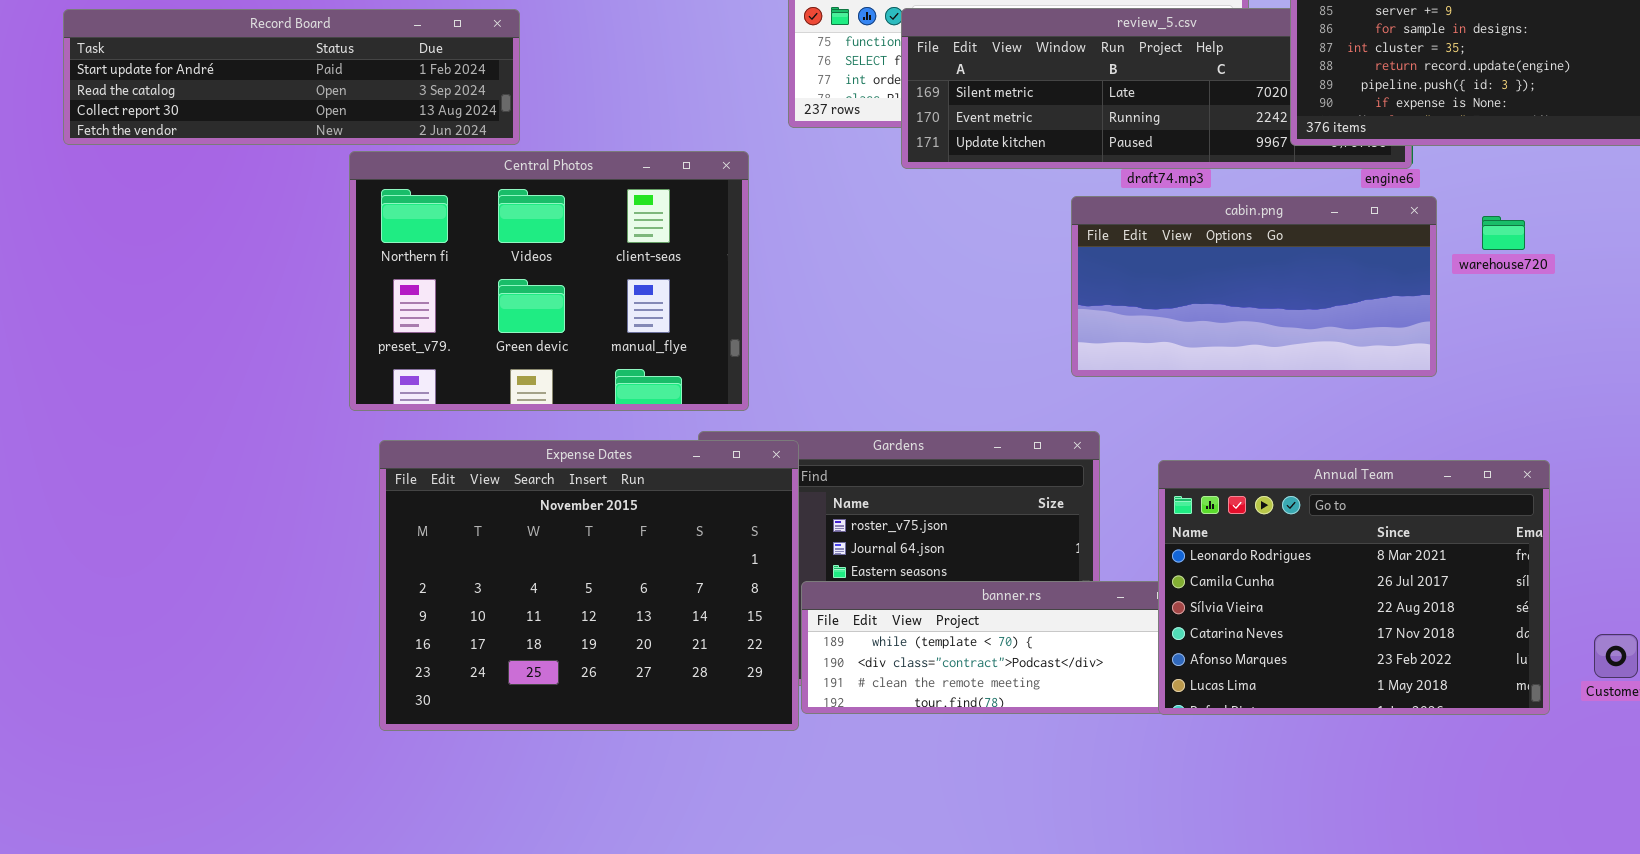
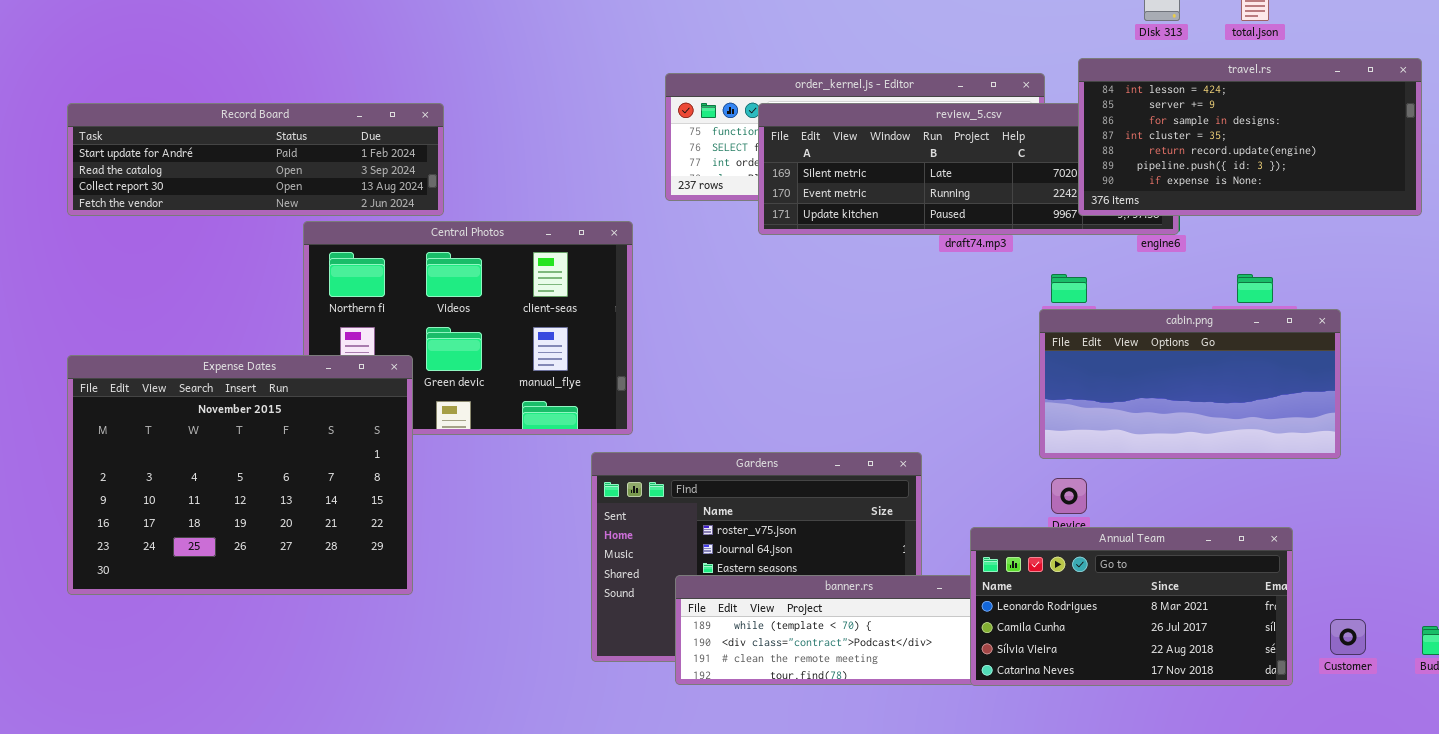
cabin.png: [1071,196,1437,377] -> [1039,309,1341,459], moved
Expense Dates: [379,440,799,731] -> [67,355,413,595], moved
Annual Team: [1158,460,1550,715] -> [970,527,1293,686], resized

